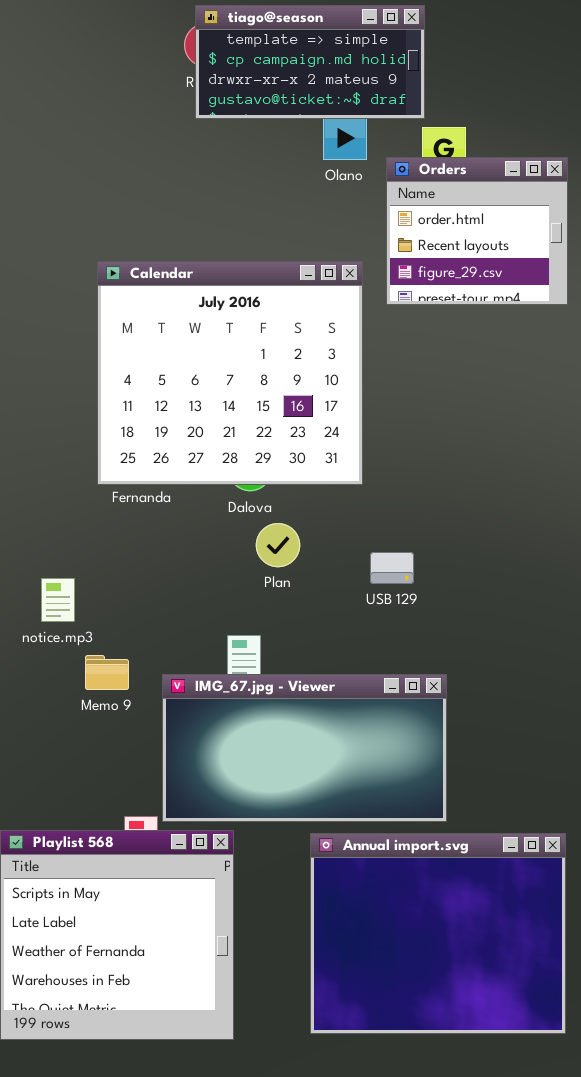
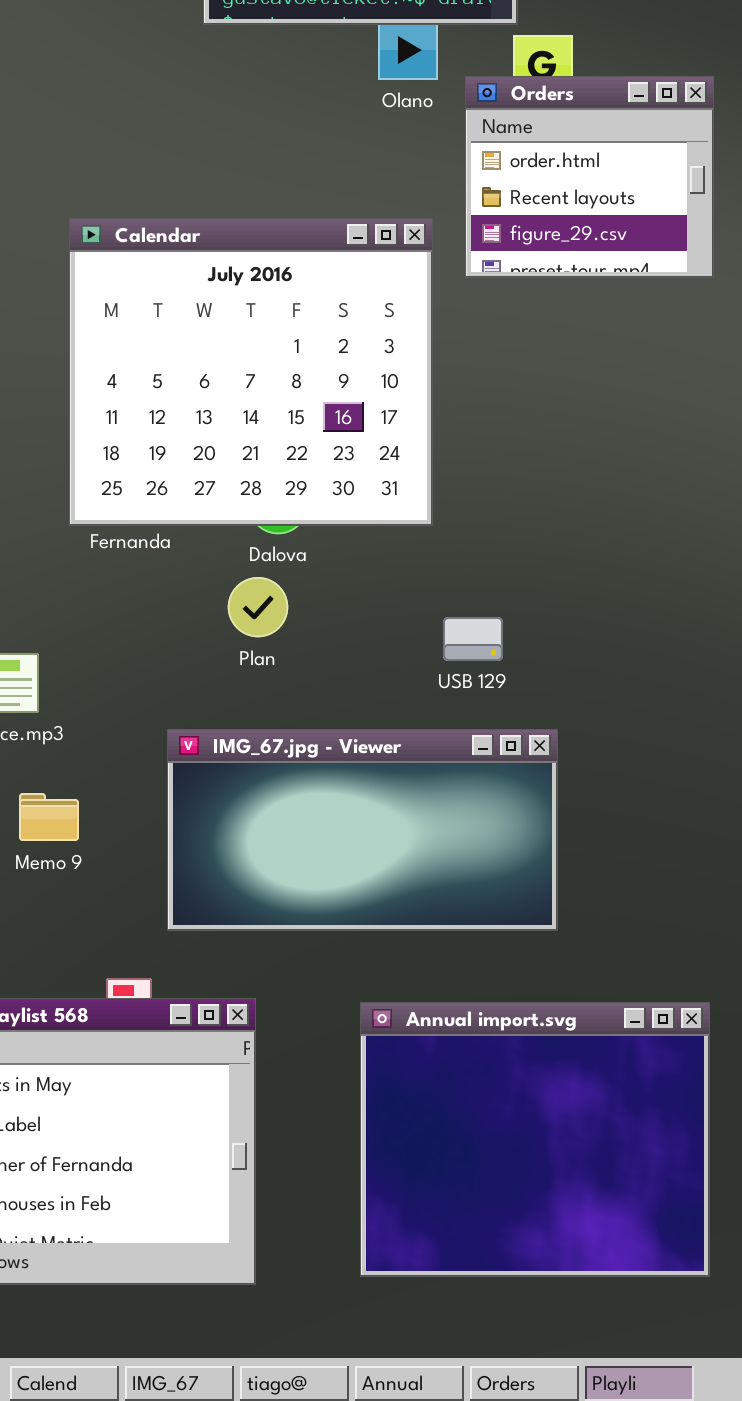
Plan: [256,523,300,567] -> [228,577,288,637], moved
Memo 9: [85,655,129,690] -> [19,793,79,841], moved
IMG_67.jpg - Viewer: [162,674,447,822] -> [167,729,558,931], moved

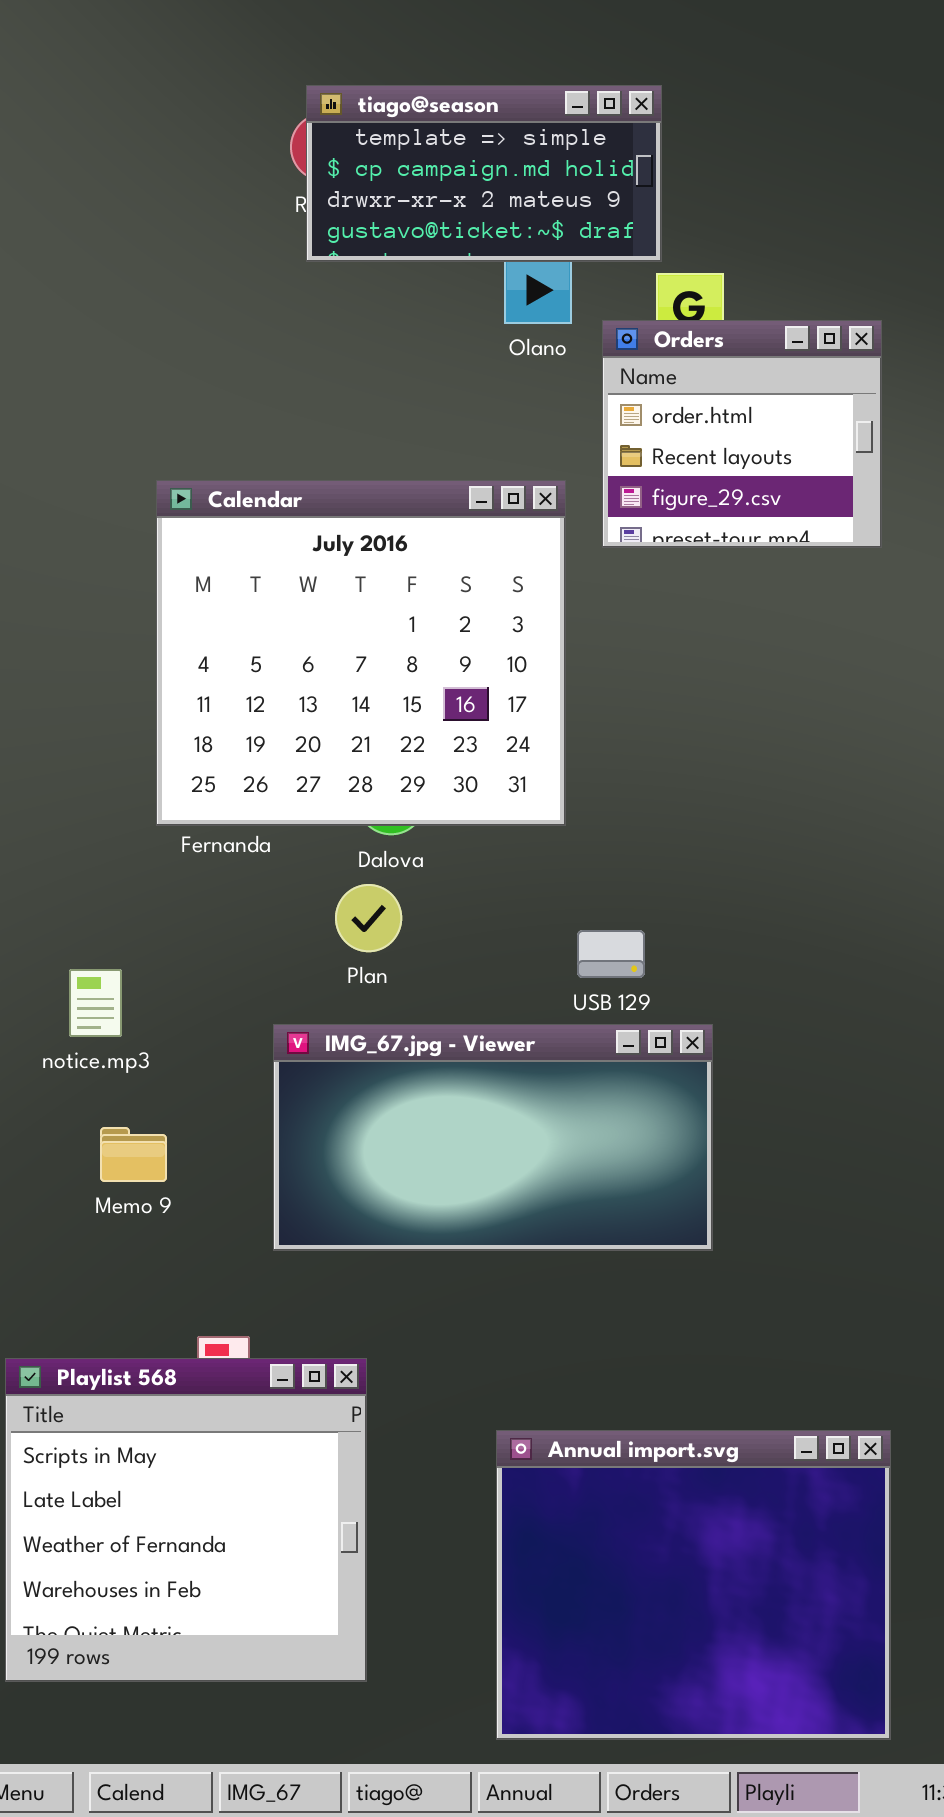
IMG_67.jpg - Viewer: [167,729,558,931] -> [273,1024,713,1251], moved
Annual import.svg: [360,1002,710,1277] -> [496,1430,891,1740], moved

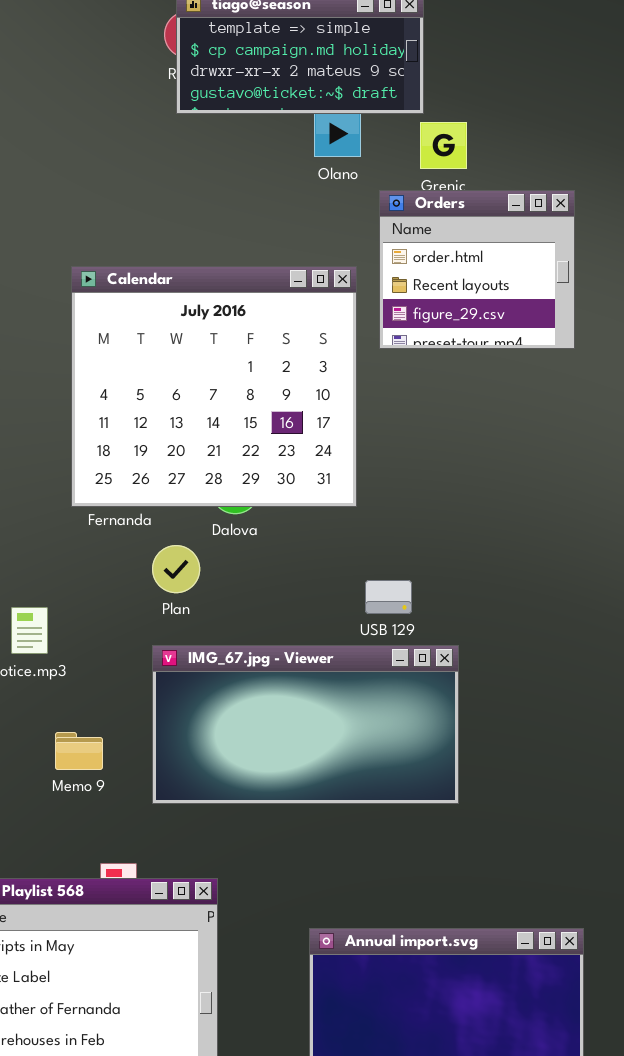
Orders: [602,320,882,548] -> [379,190,575,349], moved
Plan: [335,884,402,952] -> [152,545,200,593], moved
Memo 9: [100,1127,167,1182] -> [55,732,103,770], moved

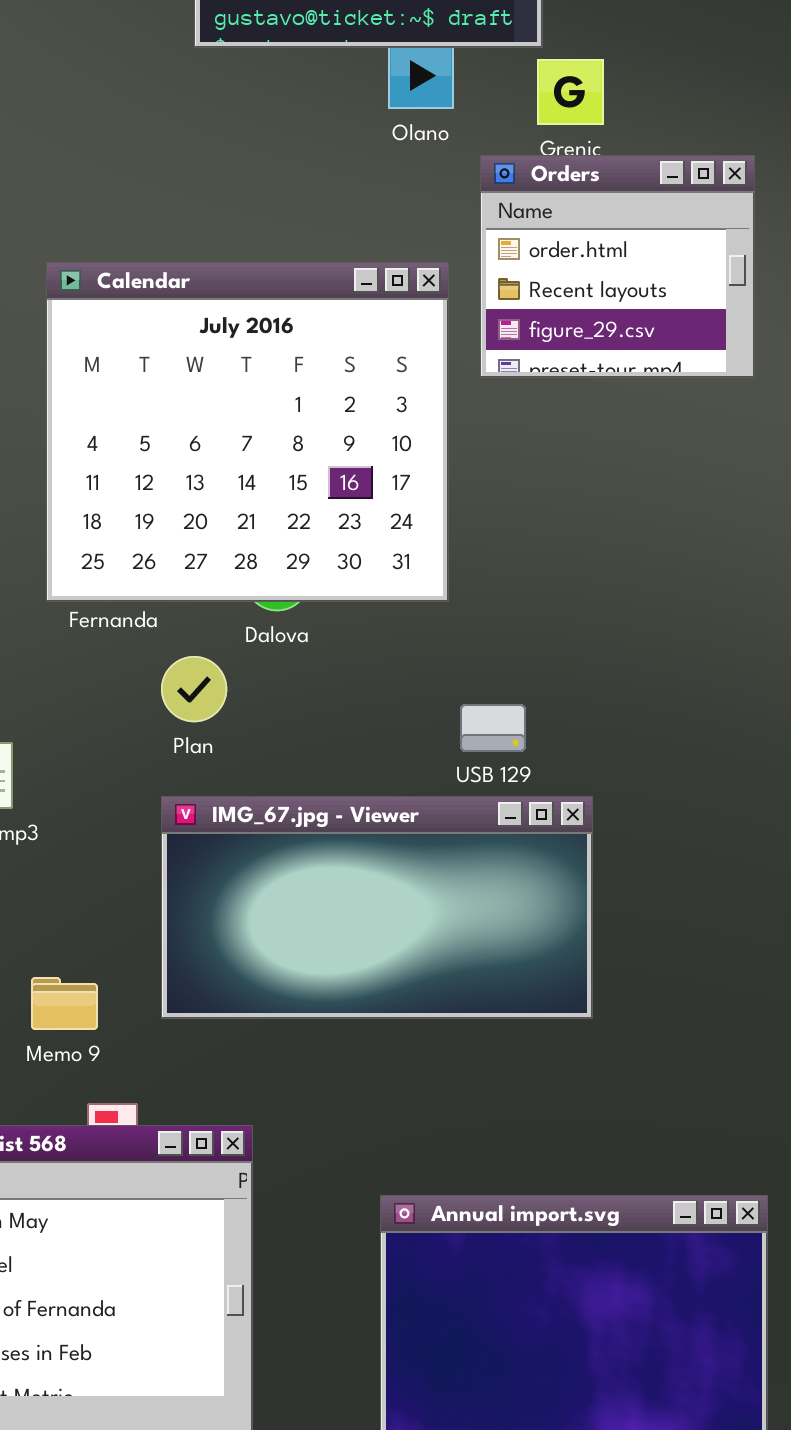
Memo 9: [55,732,103,770] -> [31,977,98,1030], moved

